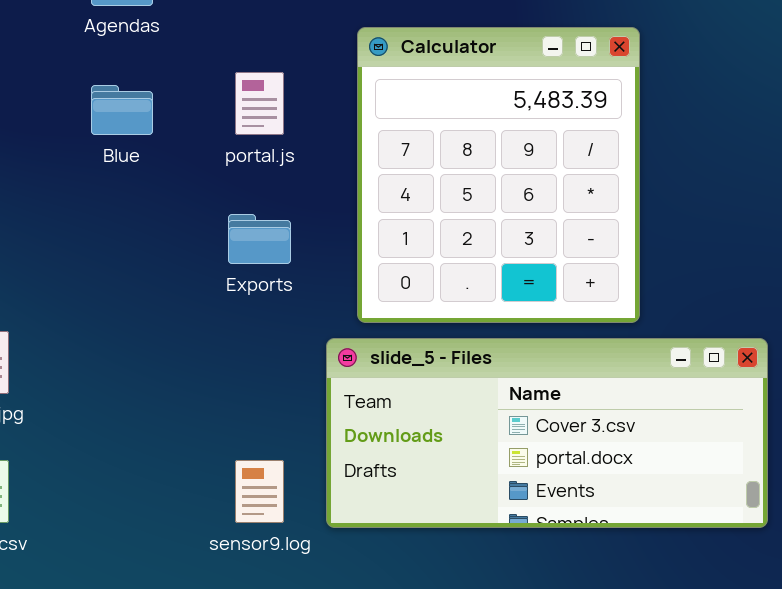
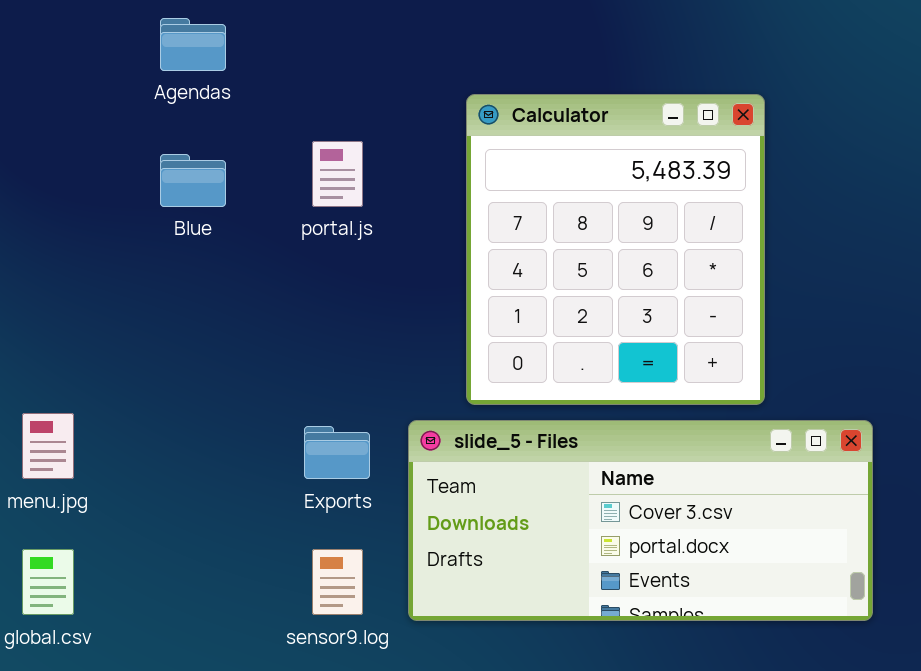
Calculator: [357,27,640,323] -> [466,94,765,405], moved
Exports: [228,214,291,264] -> [304,426,370,479], moved

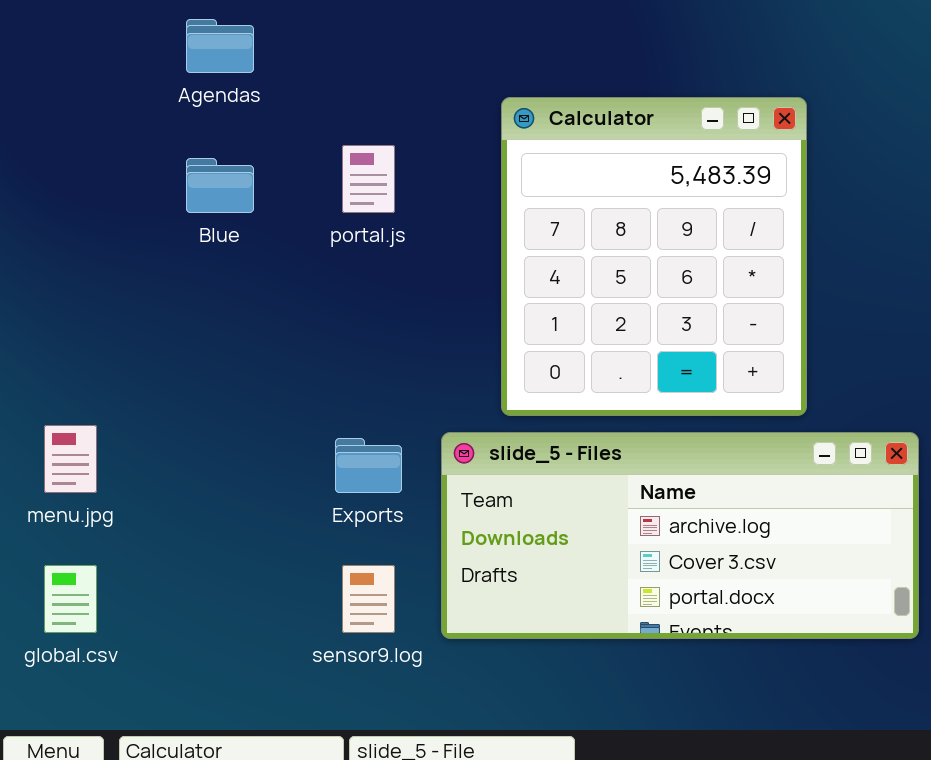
slide_5 - Files: [408,420,873,621] -> [441,432,919,639], scrolled up 1 row

